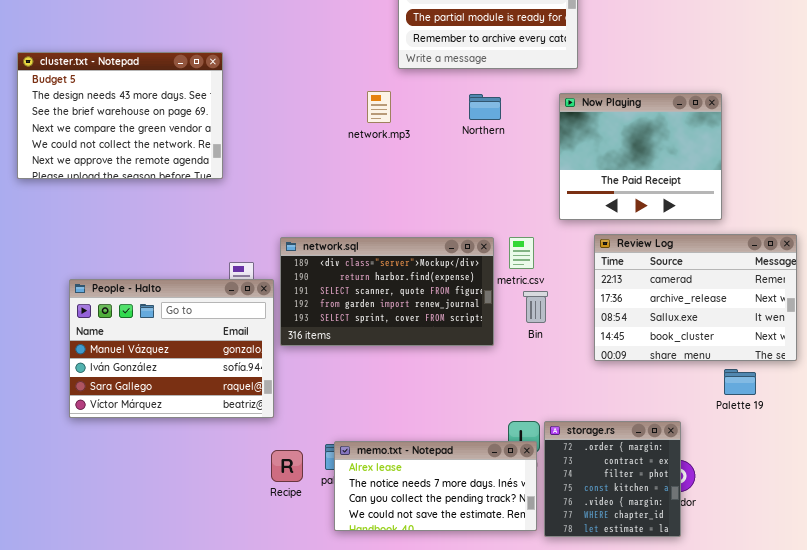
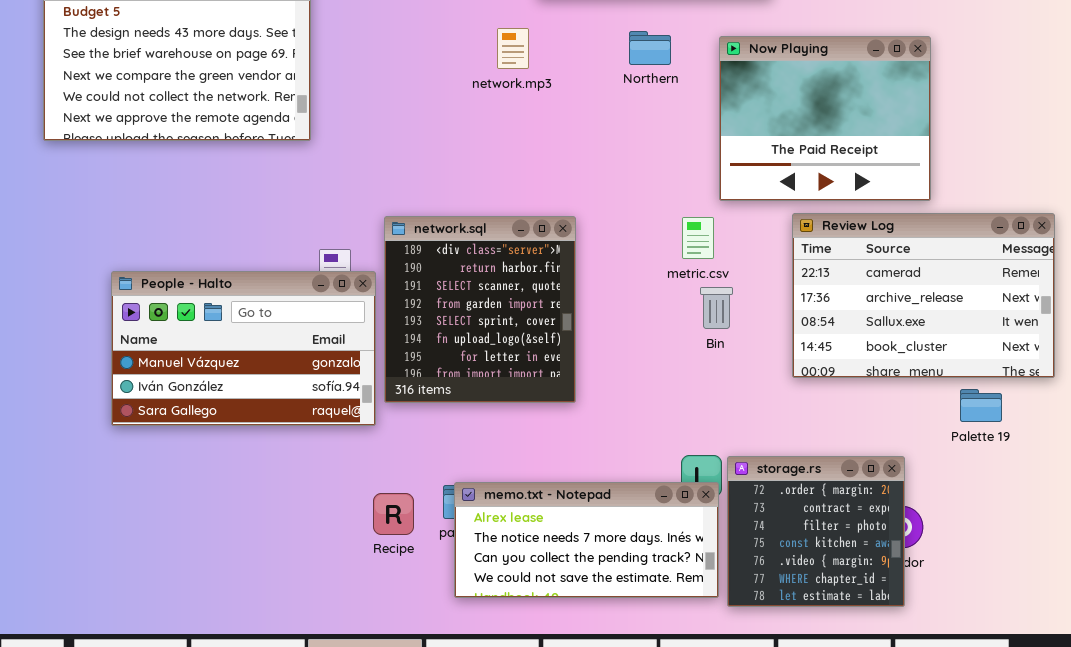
Now Playing: [559,93,722,220] -> [719,36,931,201], moved
network.sql: [280,237,494,346] -> [384,216,576,403], resized
People - Halto: [69,279,274,418] -> [111,271,376,426], resized

